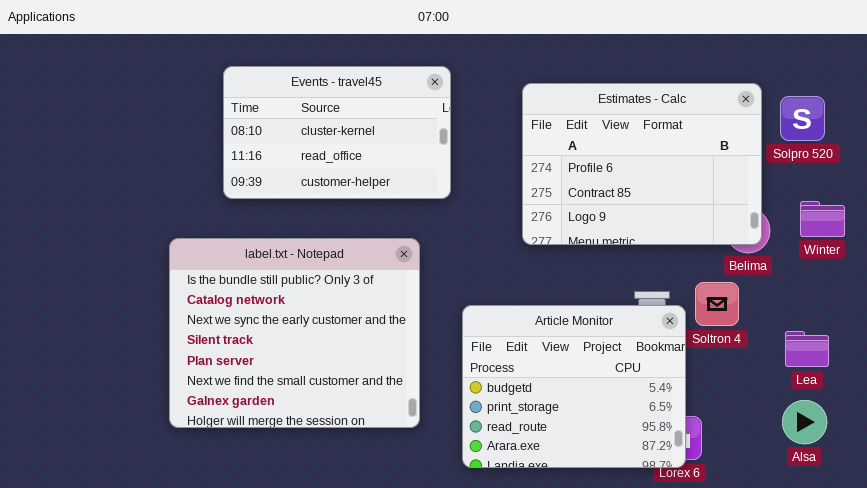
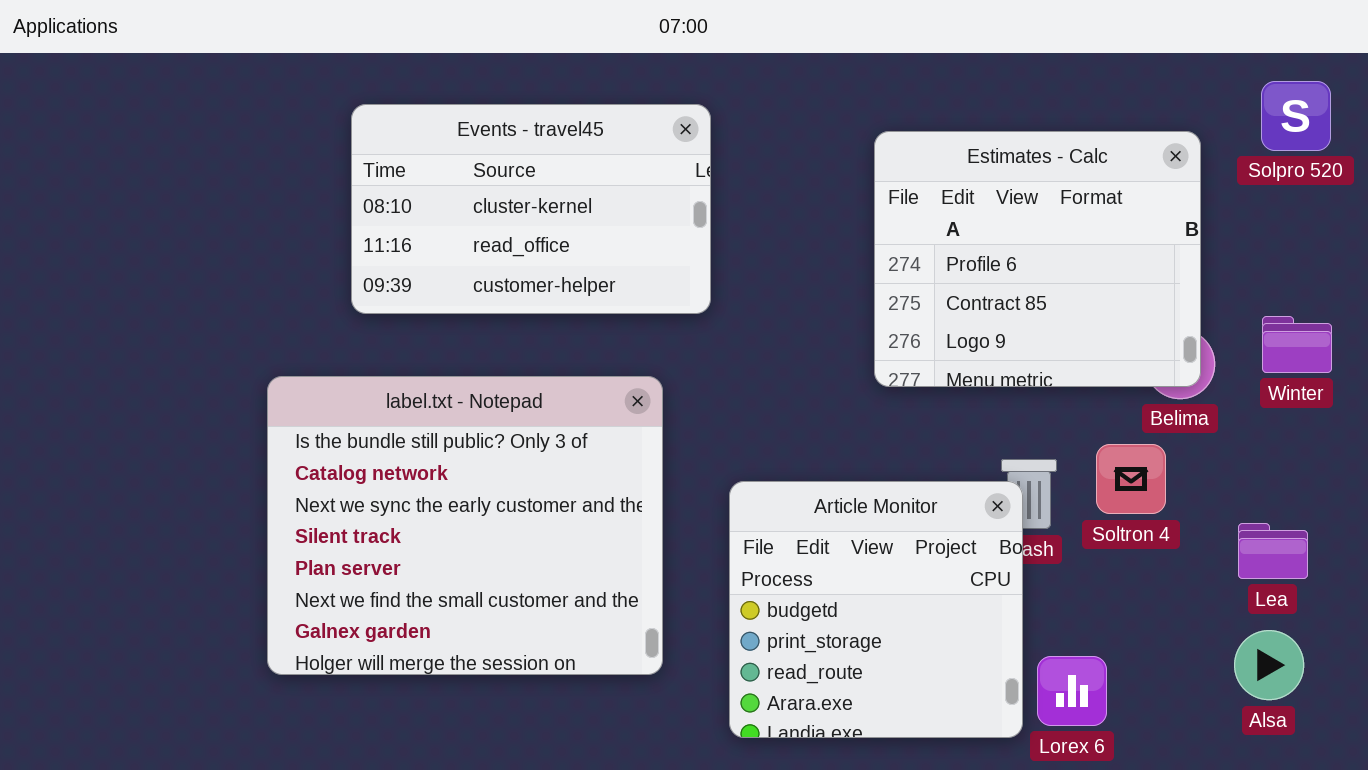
Estimates - Calc: [522,83,762,245] -> [874,131,1201,387], resized
Solpro 520: [780,96,825,141] -> [1261,81,1331,151], moved
Article Monitor: [462,305,686,468] -> [729,481,1023,738], resized

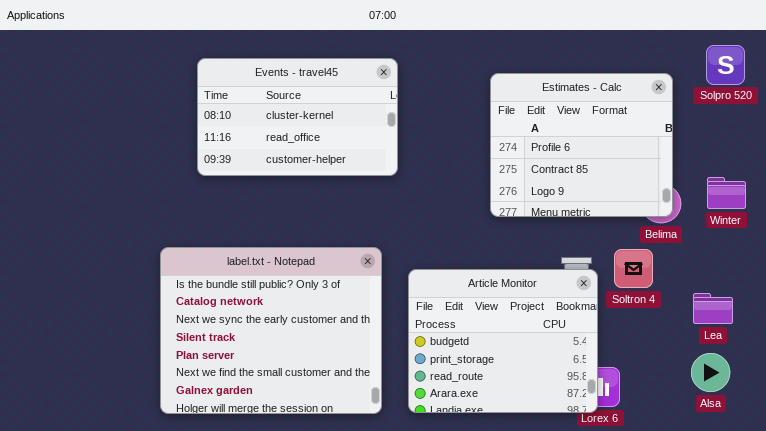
label.txt - Notepad: [267,376,663,675] -> [160,247,382,414], moved
Article Monitor: [729,481,1023,738] -> [408,269,598,413], resized

